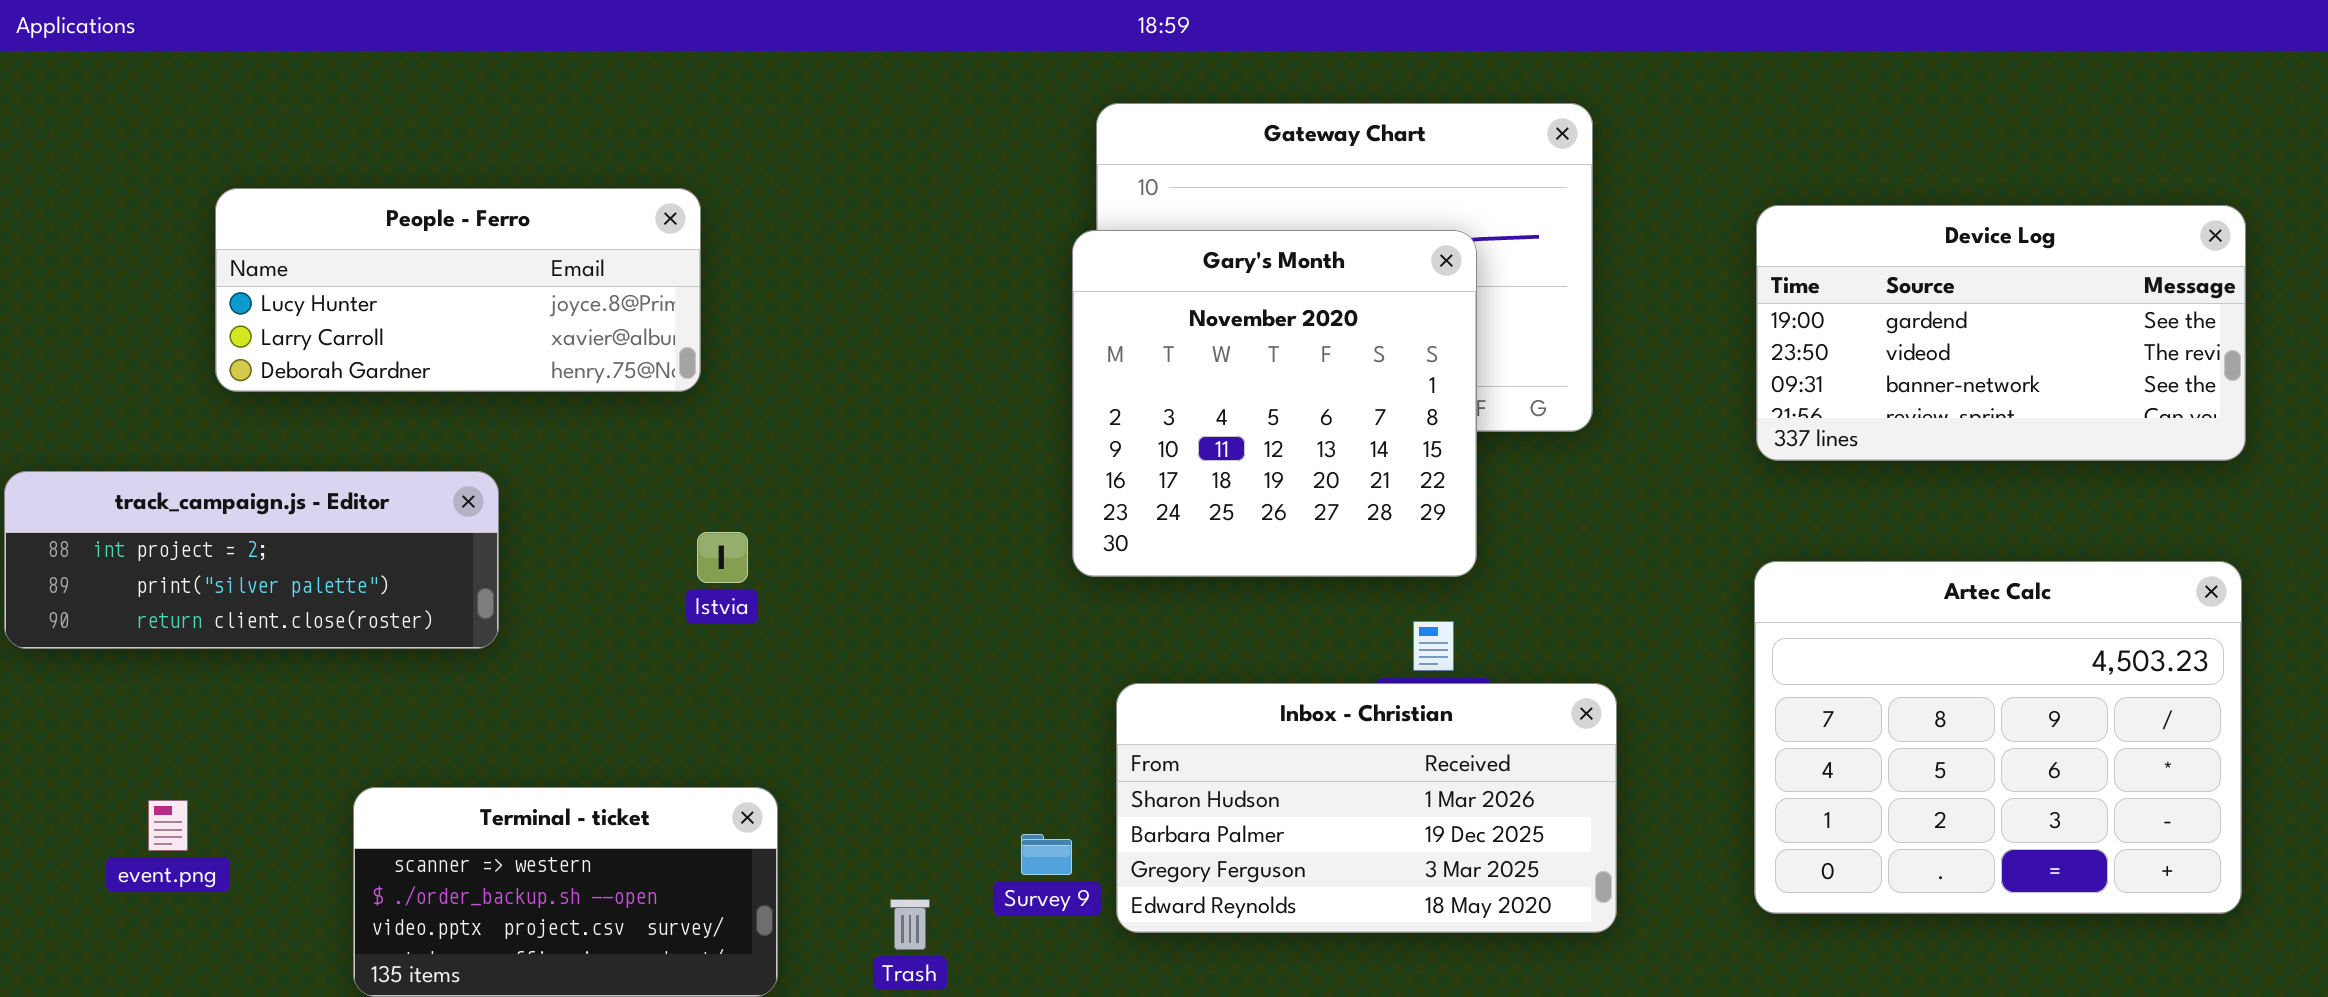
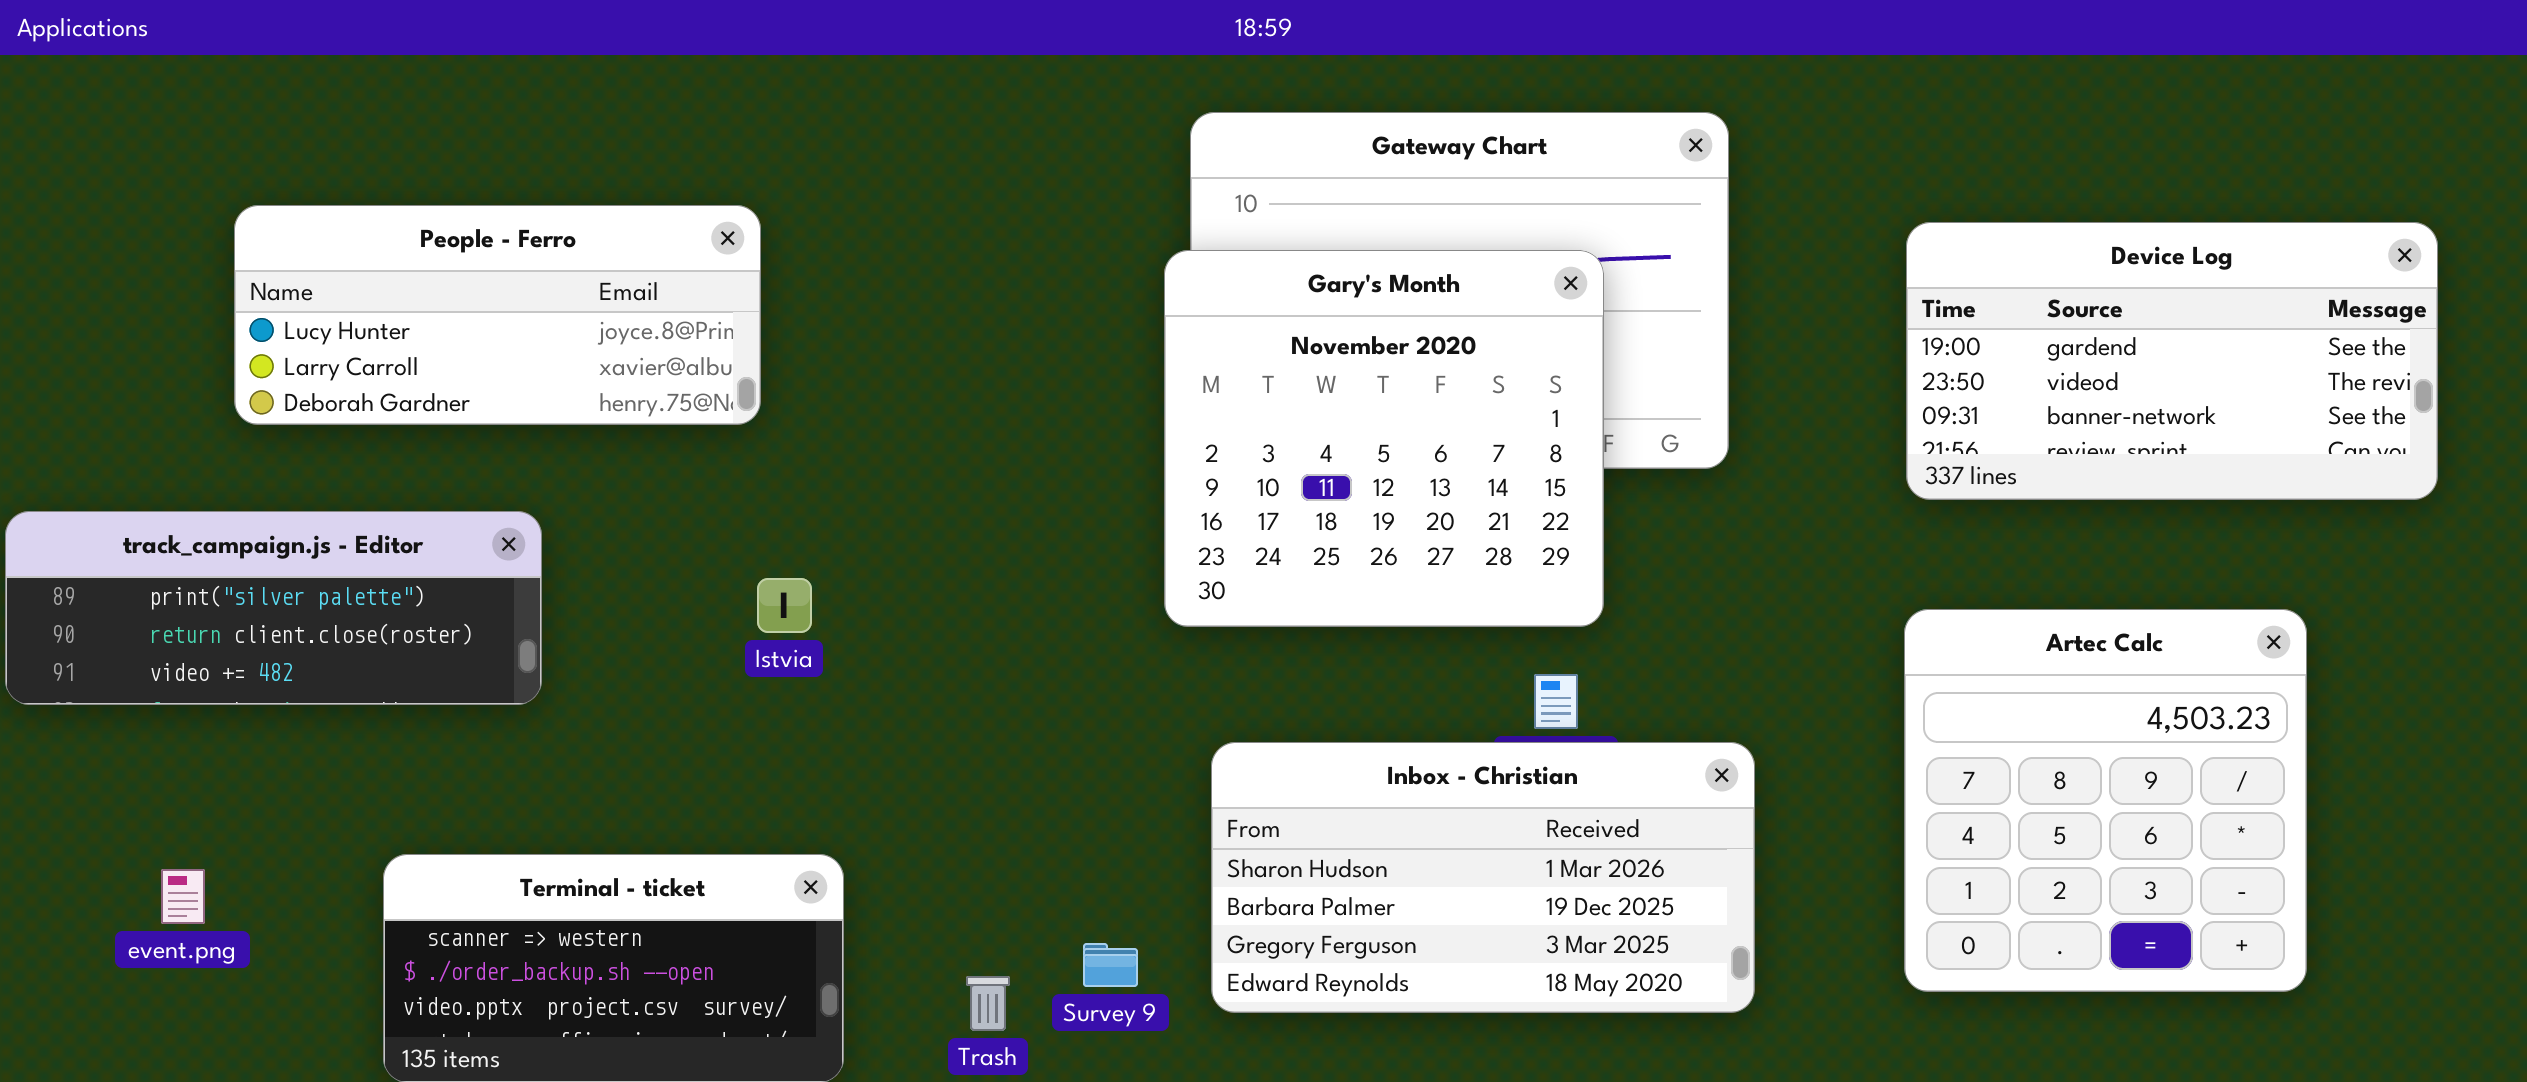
track_campaign.js - Editor: [4,471,499,649] -> [5,511,542,705], scrolled down 1 row
Artec Calc: [1754,561,2242,914] -> [1904,609,2307,992], resized
Survey 9: [1021,834,1072,875] -> [1083,943,1138,987], moved

